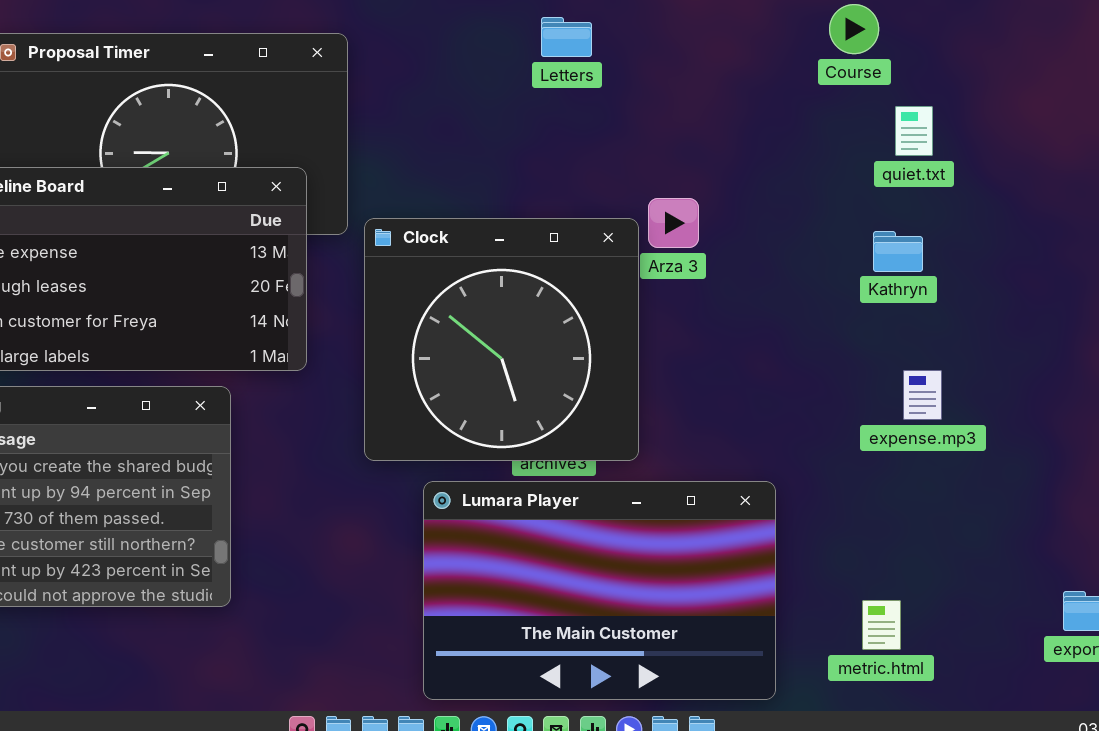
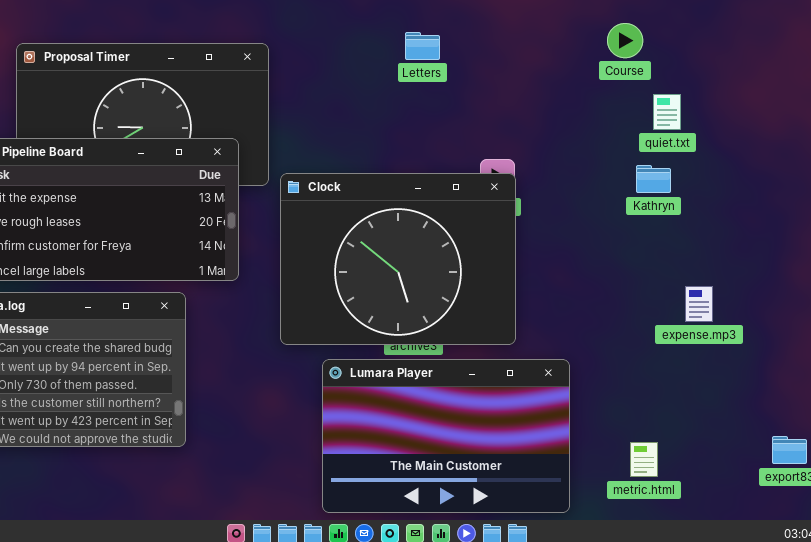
Clock: [364,218,639,461] -> [280,173,516,345], resized
Kathryn: [873,231,923,272] -> [636,165,671,193], moved
expense.mp3: [903,370,942,420] -> [685,286,713,322], moved

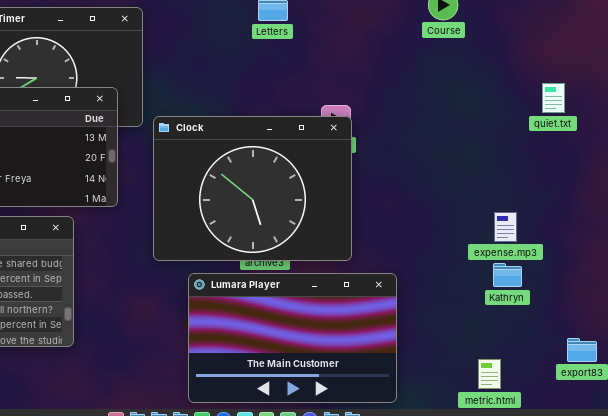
quiet.txt: [653,94,681,130] -> [542,83,565,113], moved
Kathryn: [636,165,671,193] -> [493,263,522,287], moved
metric.html: [630,442,658,477] -> [478,359,501,389], moved

